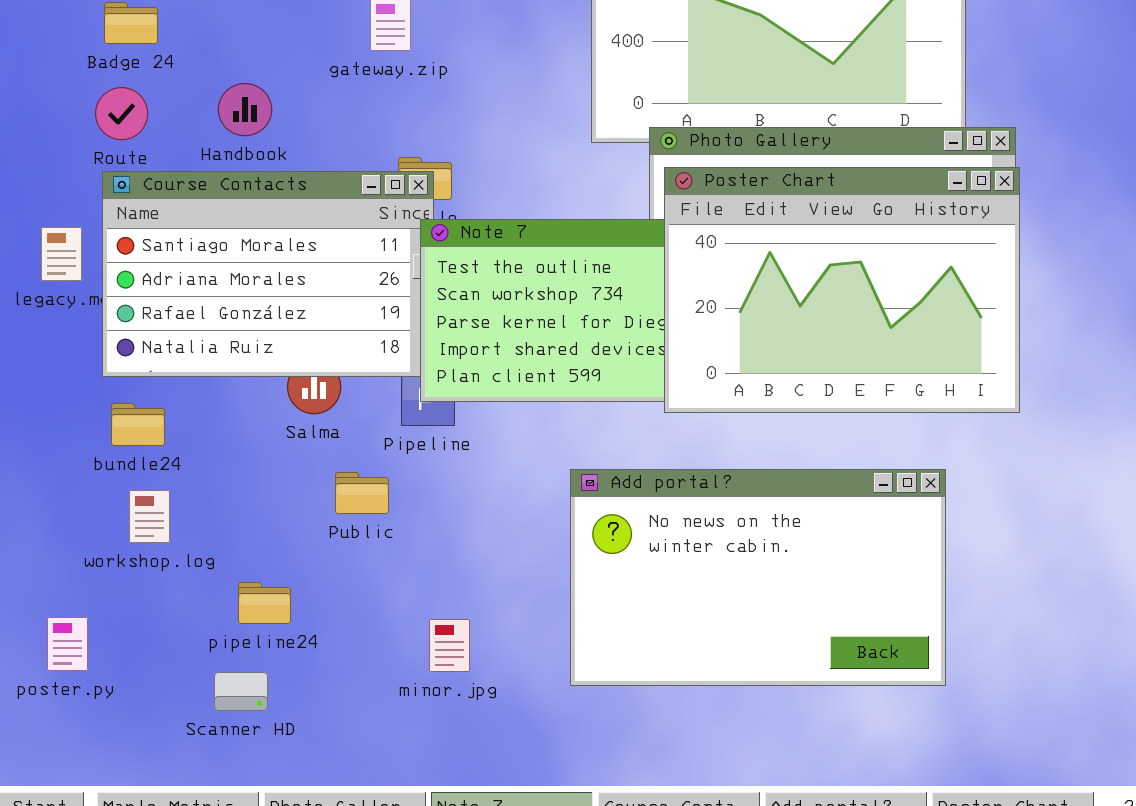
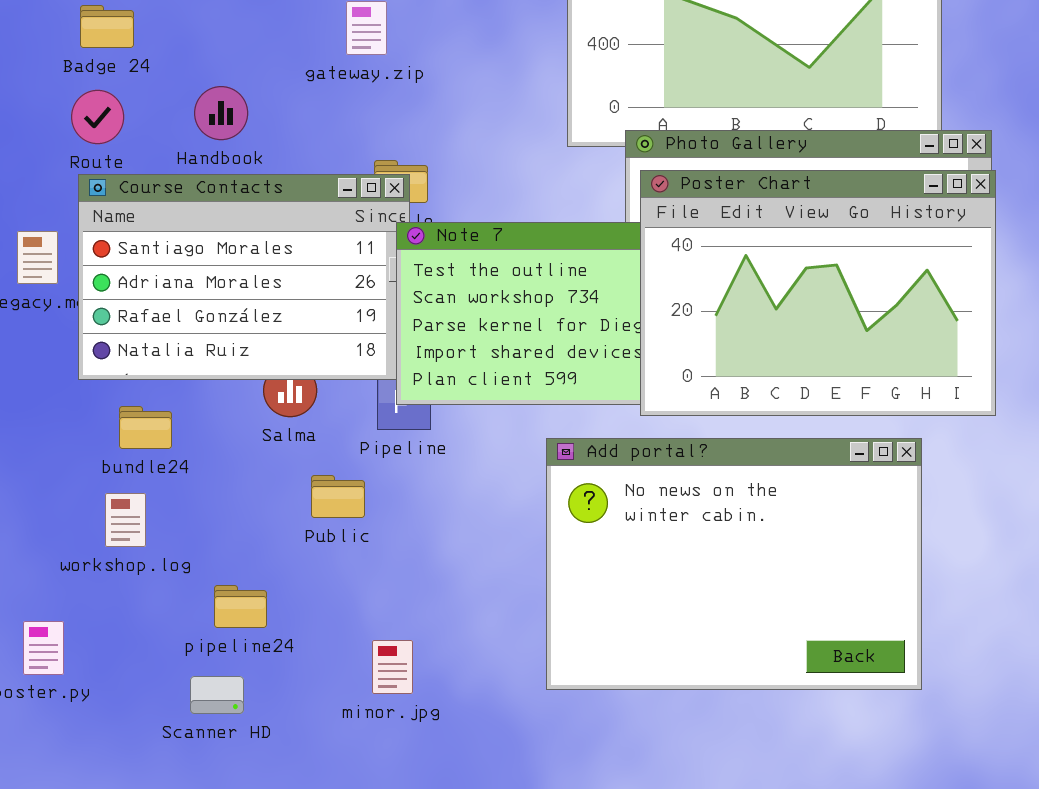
bundle24: [111,403,165,446] -> [119,406,172,449], moved
Add portal?: [570,469,946,686] -> [546,438,922,690], resized
minor.jpg: [429,619,470,672] -> [372,640,413,694], moved

